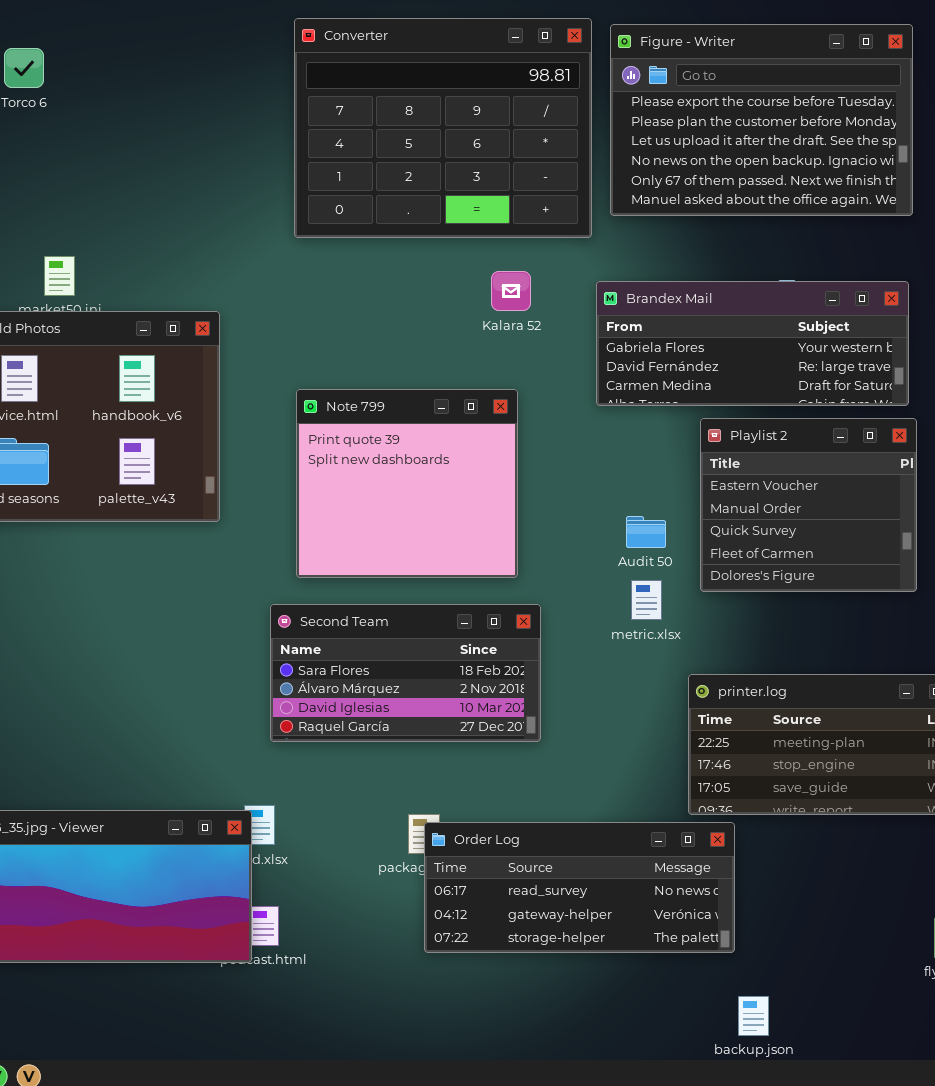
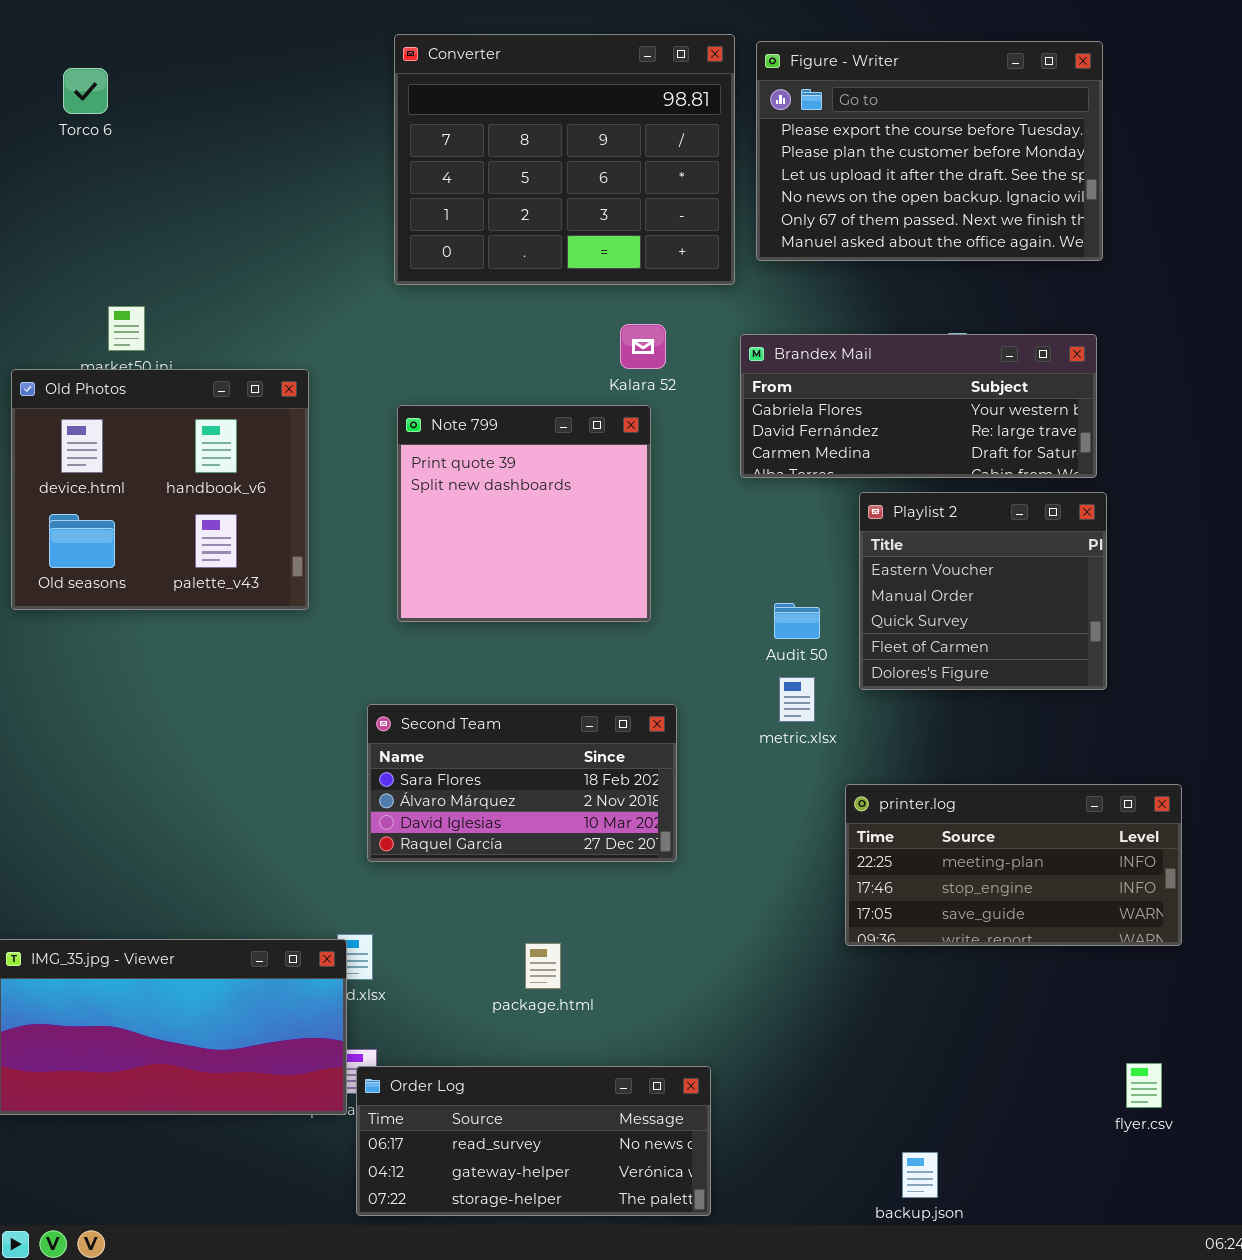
Note 799: [296,389,518,578] -> [397,405,651,622], moved
Order Log: [424,822,735,953] -> [356,1066,711,1216], moved

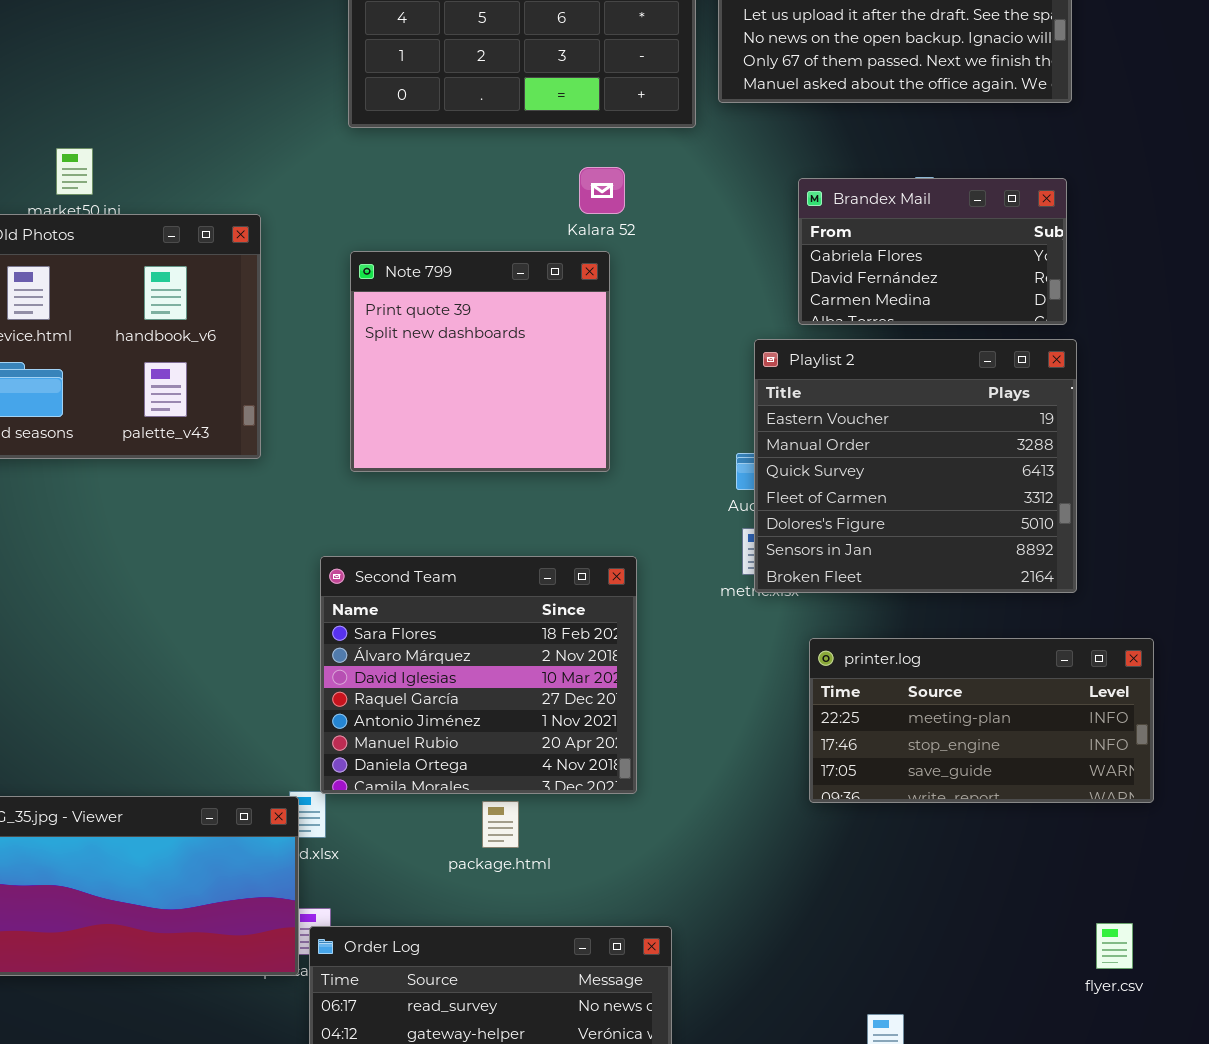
Brandex Mail: [740,334,1097,478] -> [798,178,1067,325], resized
Playlist 2: [859,492,1107,690] -> [754,339,1077,593], resized
Second Team: [367,704,677,862] -> [320,556,637,794], resized

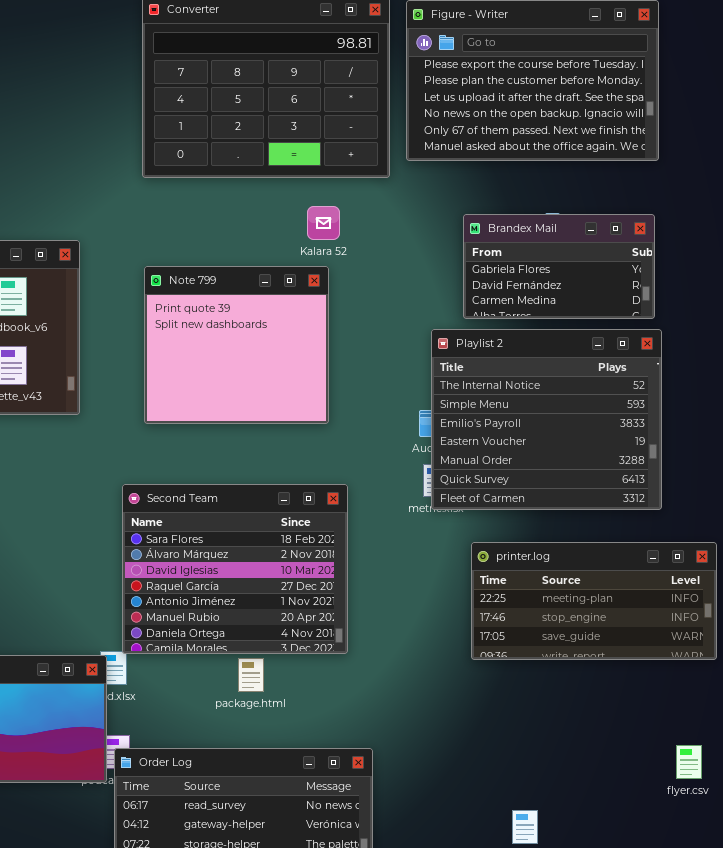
Playlist 2: [754,339,1077,593] -> [431,329,662,510], scrolled up 3 rows

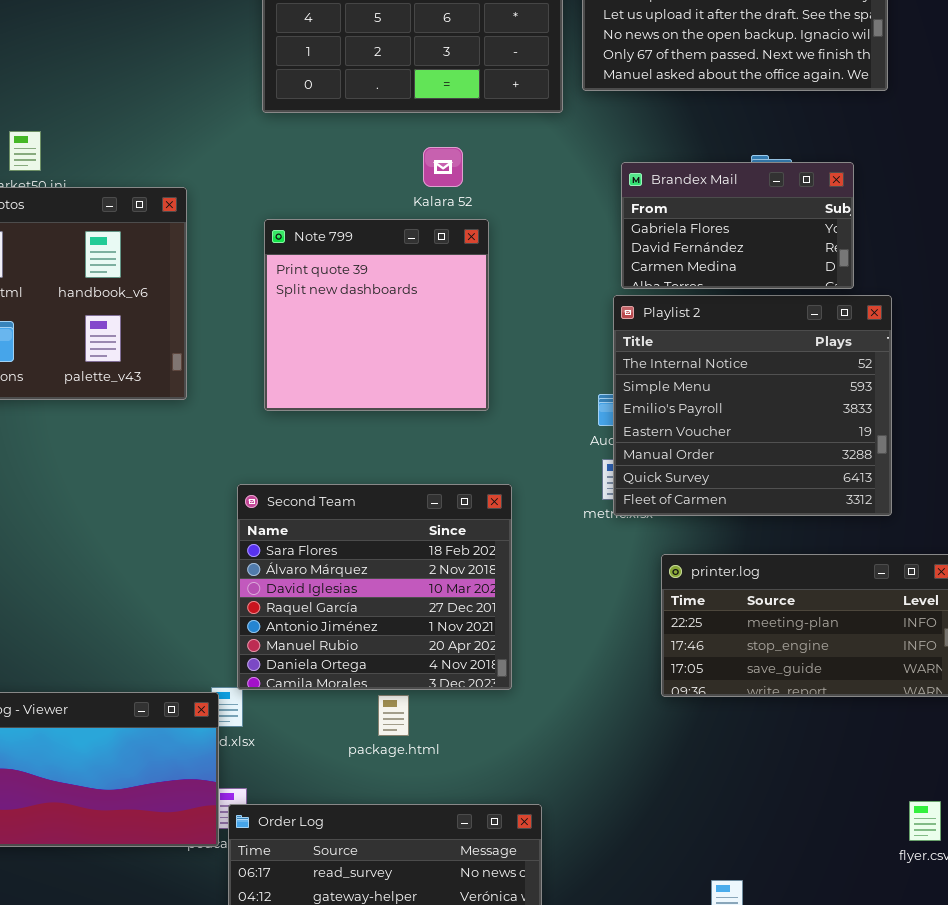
Kalara 52: [307,206,340,240] -> [423,147,463,187], moved
Brandex Mail: [463,214,655,319] -> [621,162,854,289], moved

